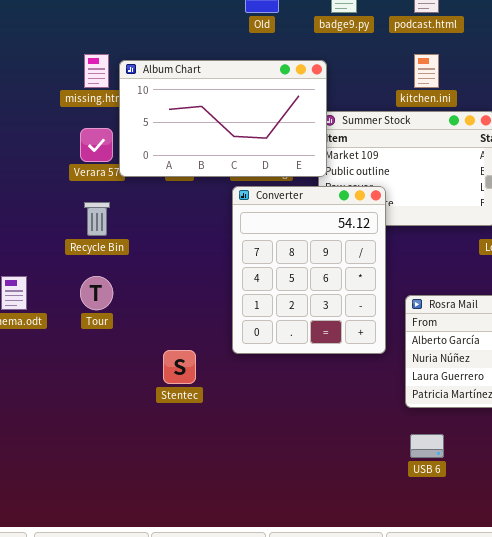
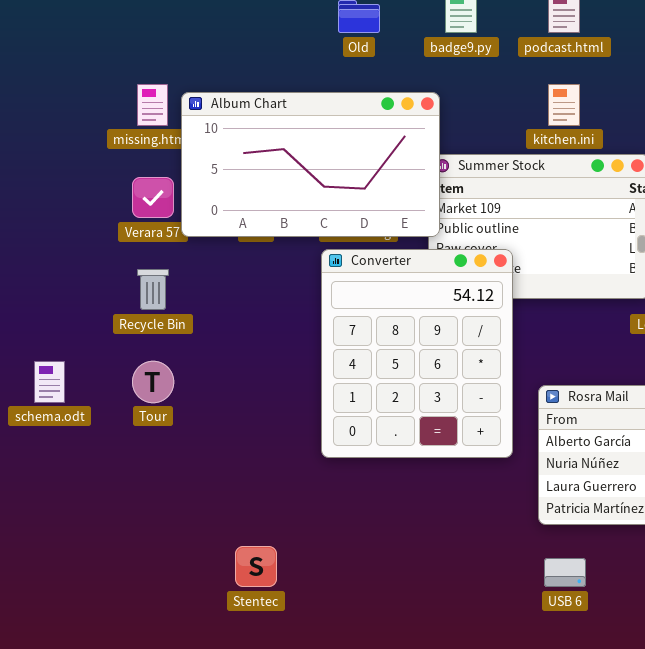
Stentec: [163,350,196,384] -> [235,546,277,587], moved

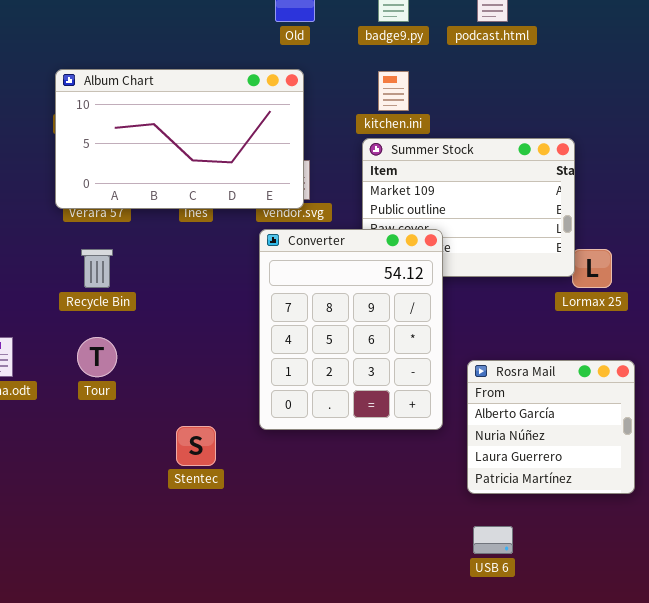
kitchen.ini: [548,84,580,126] -> [378,71,409,111], moved
Album Chart: [181,92,440,237] -> [55,69,304,209], moved
Stentec: [235,546,277,587] -> [176,426,216,466], moved

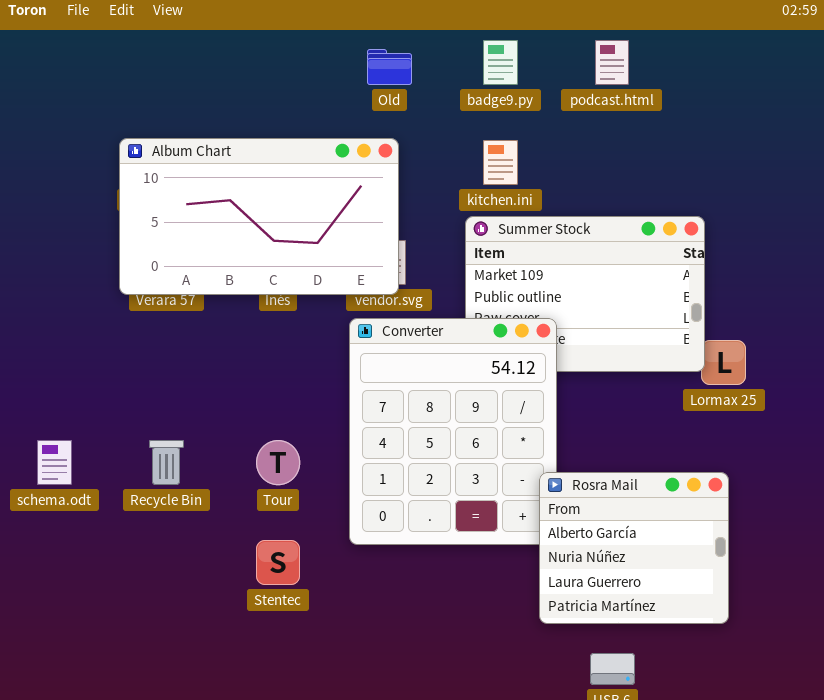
Recycle Bin: [81,249,113,288] -> [149,440,184,485], moved
Tour: [77,337,117,377] -> [256,440,300,485], moved
Rosra Mail: [467,360,635,494] -> [539,472,729,624], moved

